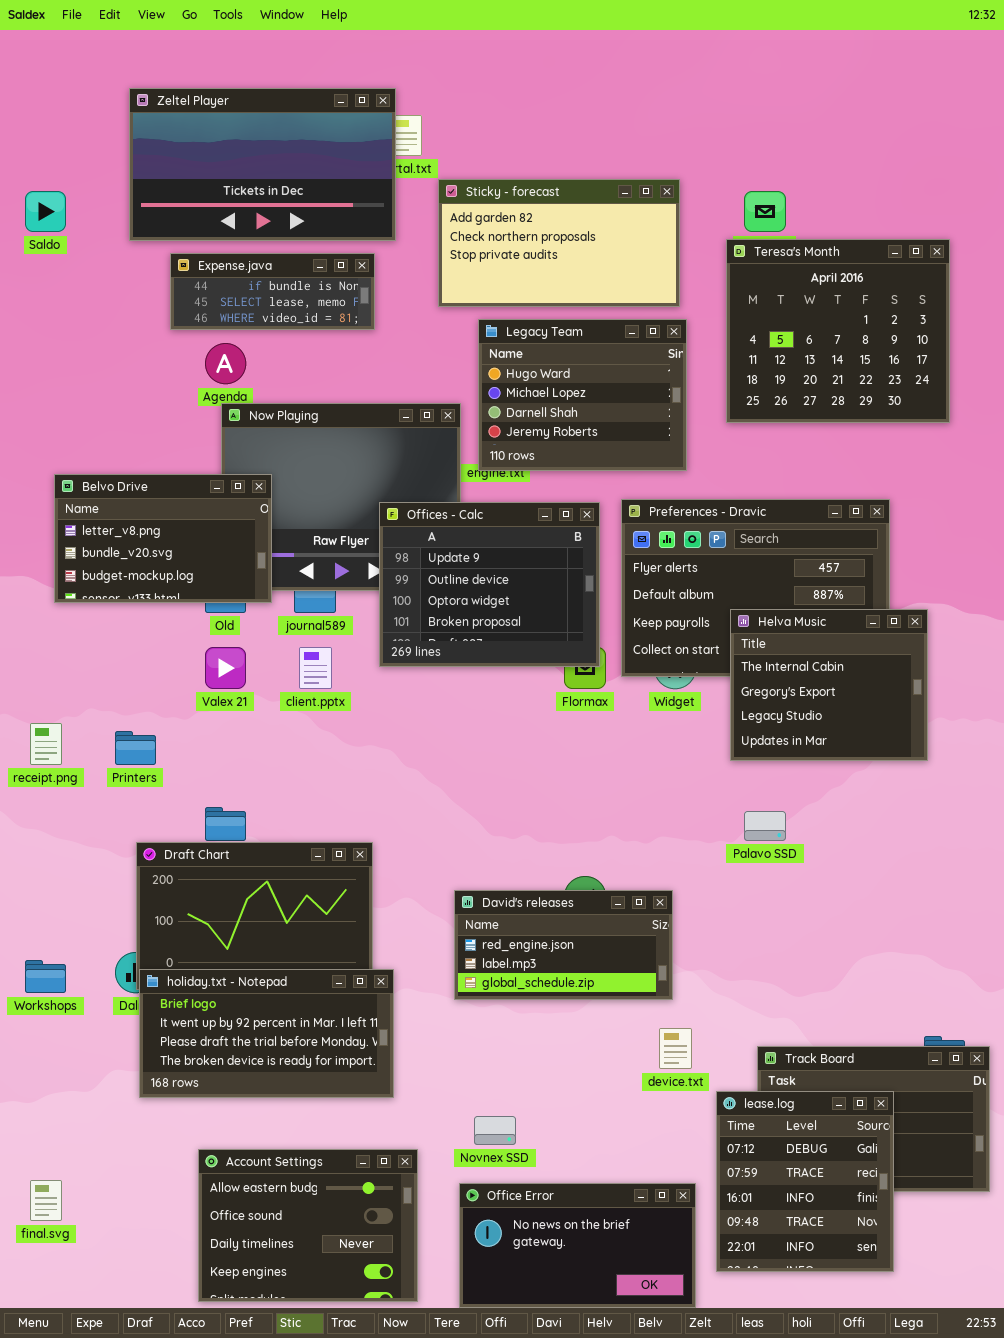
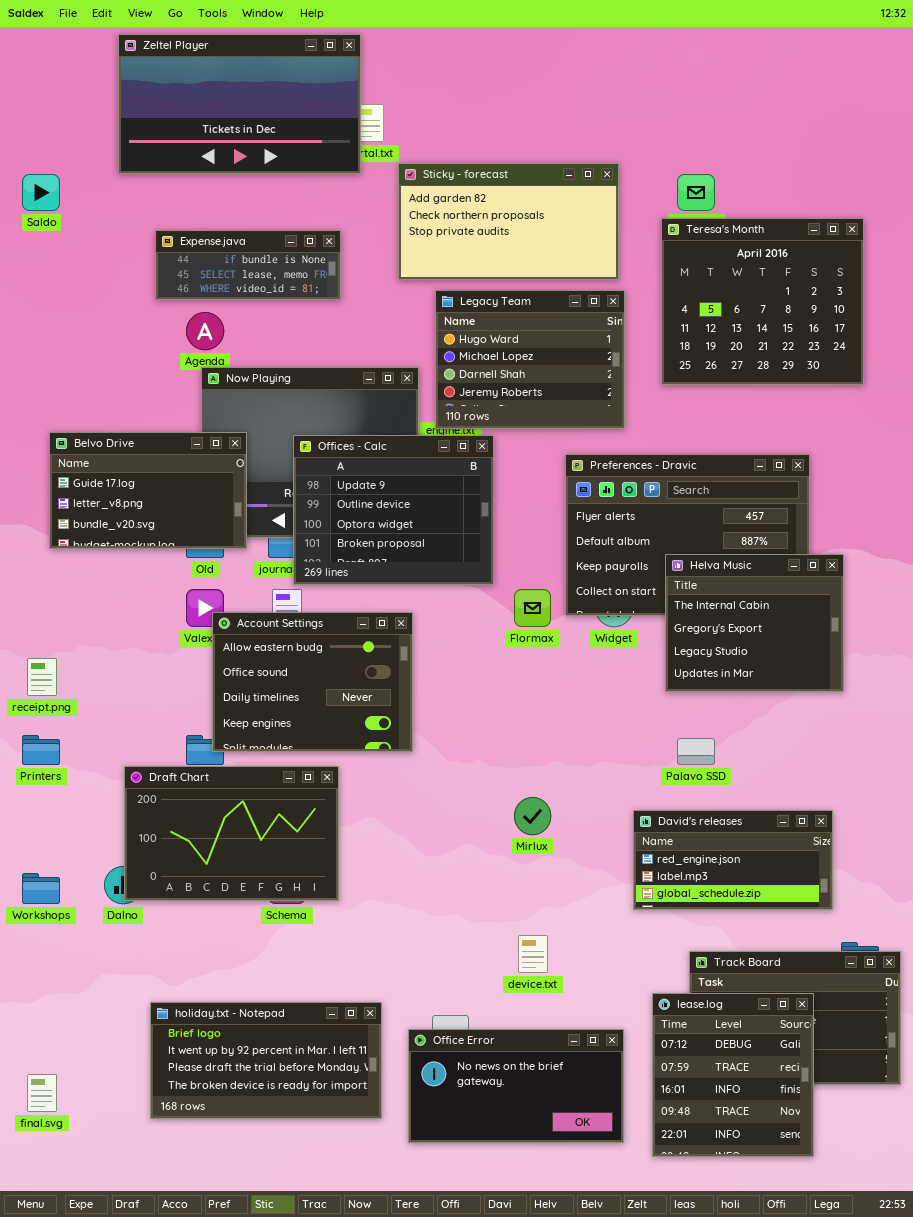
Zeltel Player: [129,88,396,241] -> [118,34,361,174], moved
Belvo Drive: [54,474,272,603] -> [49,432,247,549], scrolled up 1 row
Offices - Calc: [379,502,600,667] -> [293,435,494,585], moved
Printers: [115,731,156,765] -> [22,735,60,765], moved
David's releases: [454,890,673,1000] -> [633,810,833,910], moved
holiday.txt - Notepad: [139,969,394,1098] -> [150,1002,382,1119], moved
device.txt: [659,1028,692,1069] -> [518,935,548,973], moved
Account Settings: [198,1149,418,1302] -> [212,612,413,752], moved
Office Error: [459,1183,696,1308] -> [408,1029,624,1143], moved

